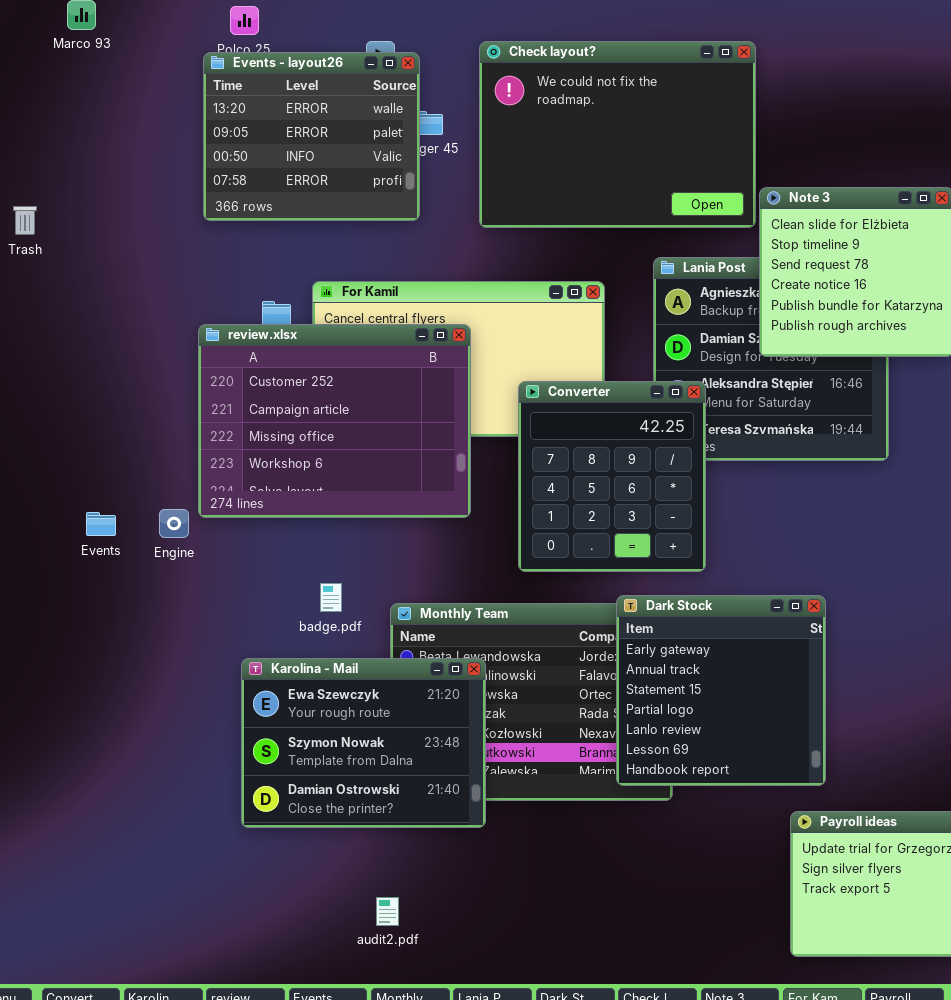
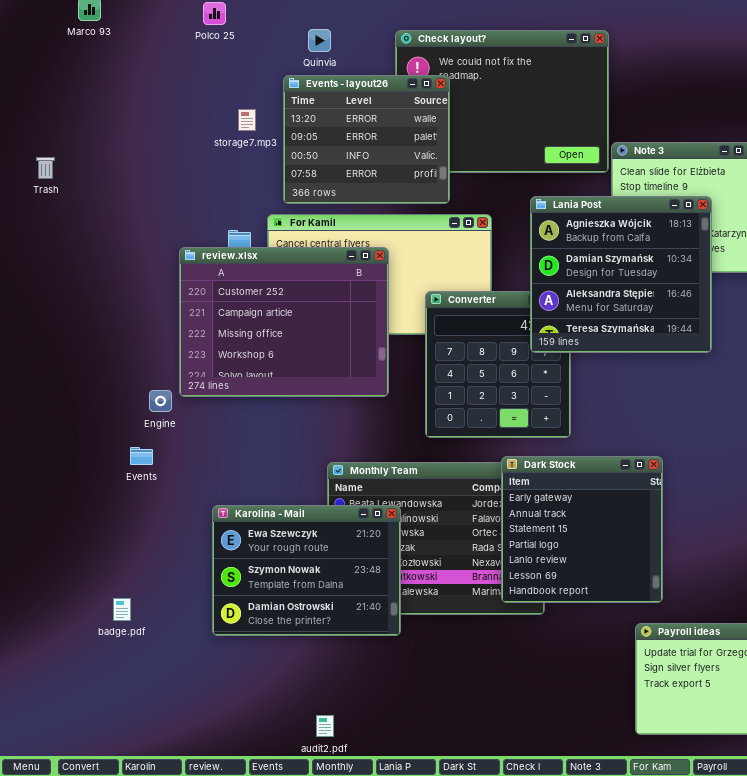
Events - layout26: [203,52,420,221] -> [283,75,450,204], moved
Lania Post: [653,257,889,461] -> [530,196,712,353], raised
Events: [86,512,116,536] -> [130,447,153,465], moved
badge.pdf: [320,583,342,612] -> [113,598,131,621], moved
audit2.pdf: [376,897,399,926] -> [316,715,334,737], moved

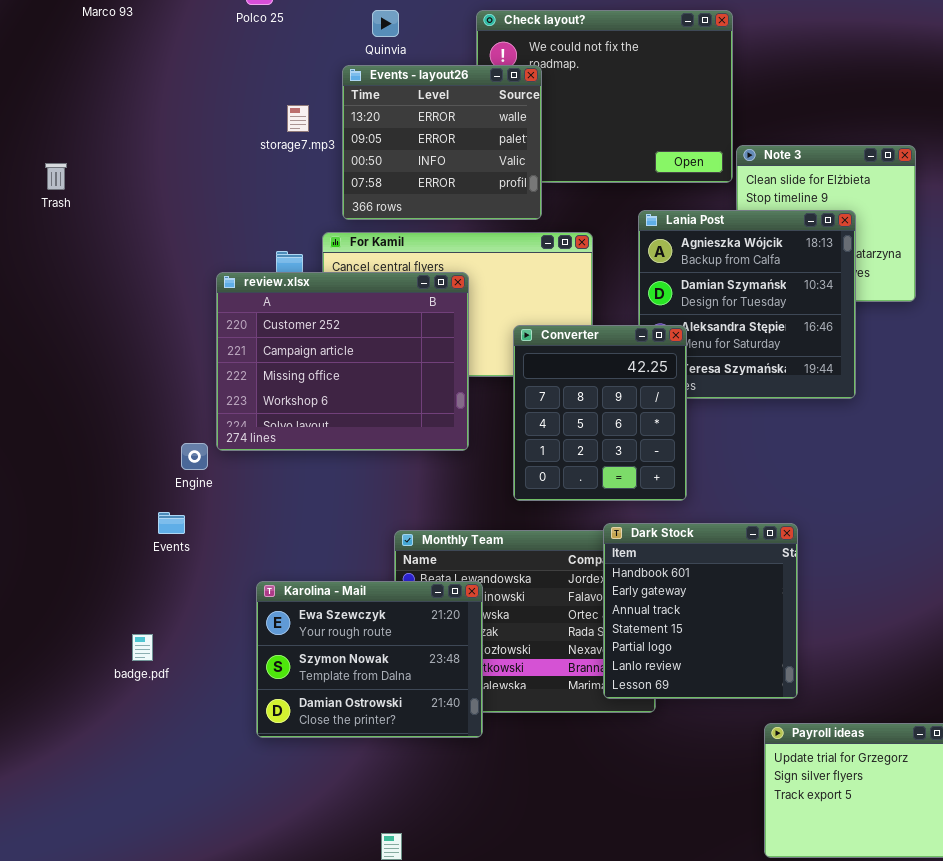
Converter: [425,291,571,438] -> [513,325,687,501], raised
Dark Stock: [501,456,663,603] -> [603,523,798,699], scrolled up 1 row
badge.pdf: [113,598,131,621] -> [132,634,153,661], moved

